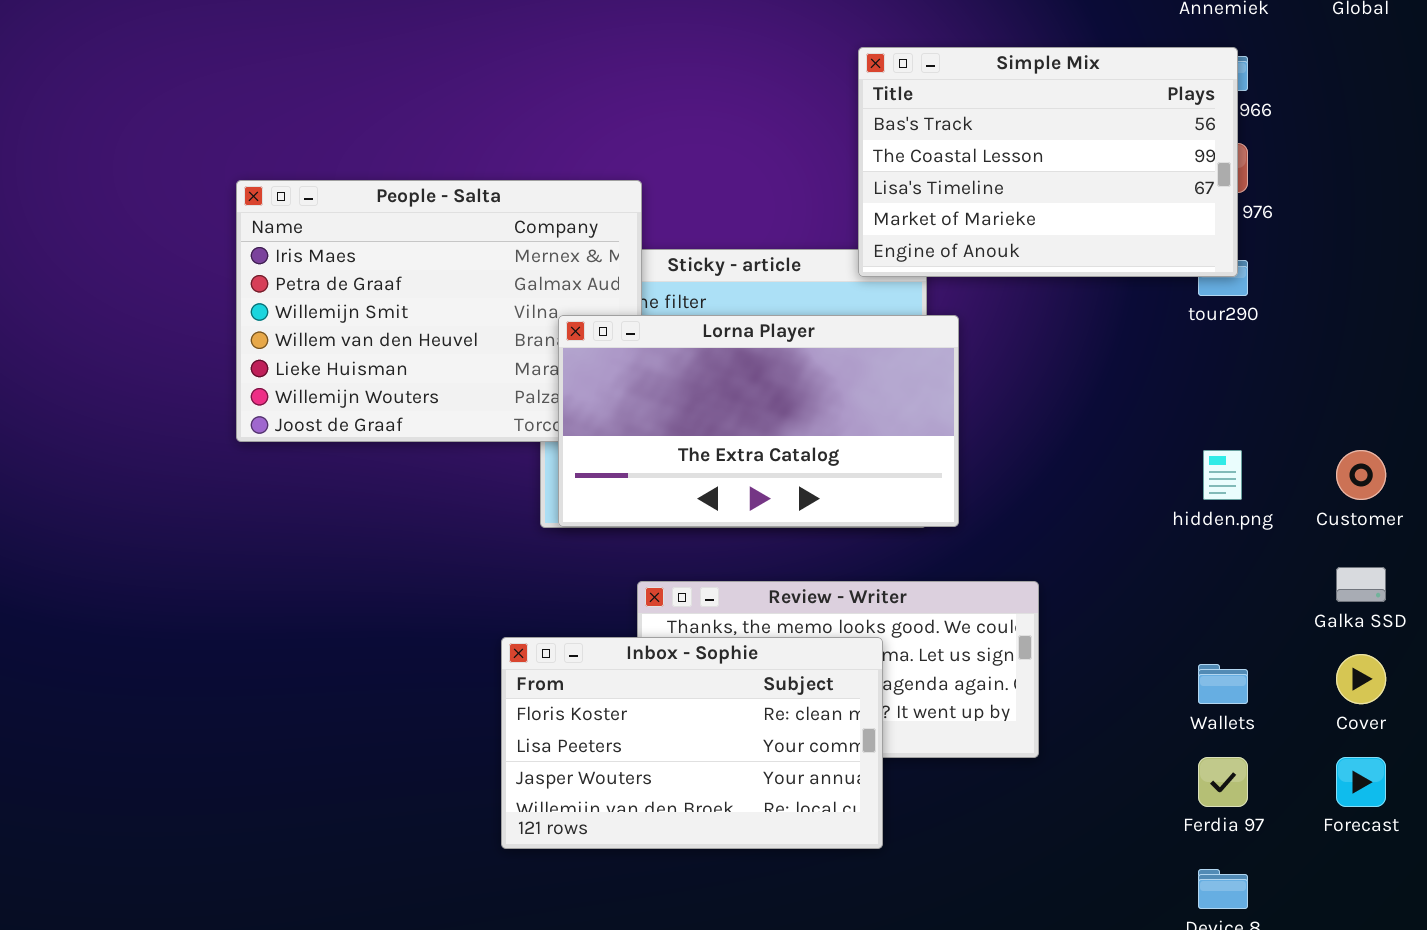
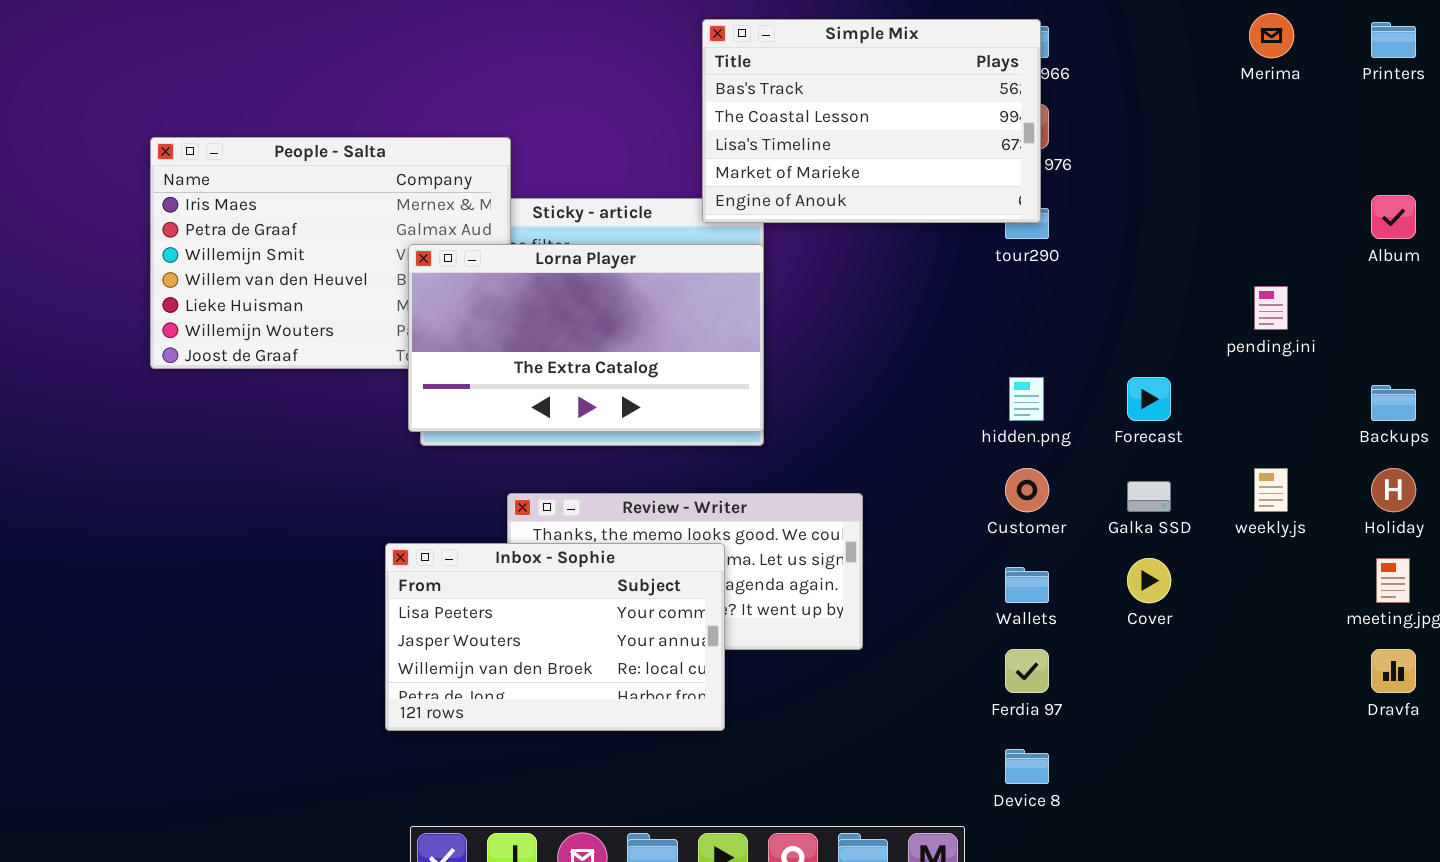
Lorna Player: [558,315,959,527] -> [408,244,764,432], moved
Customer: [1336,450,1386,500] -> [1005,468,1049,512], moved
Inbox - Sophie: [501,637,883,849] -> [385,543,725,731], scrolled down 1 row
Forecast: [1336,757,1386,807] -> [1127,377,1171,421], moved

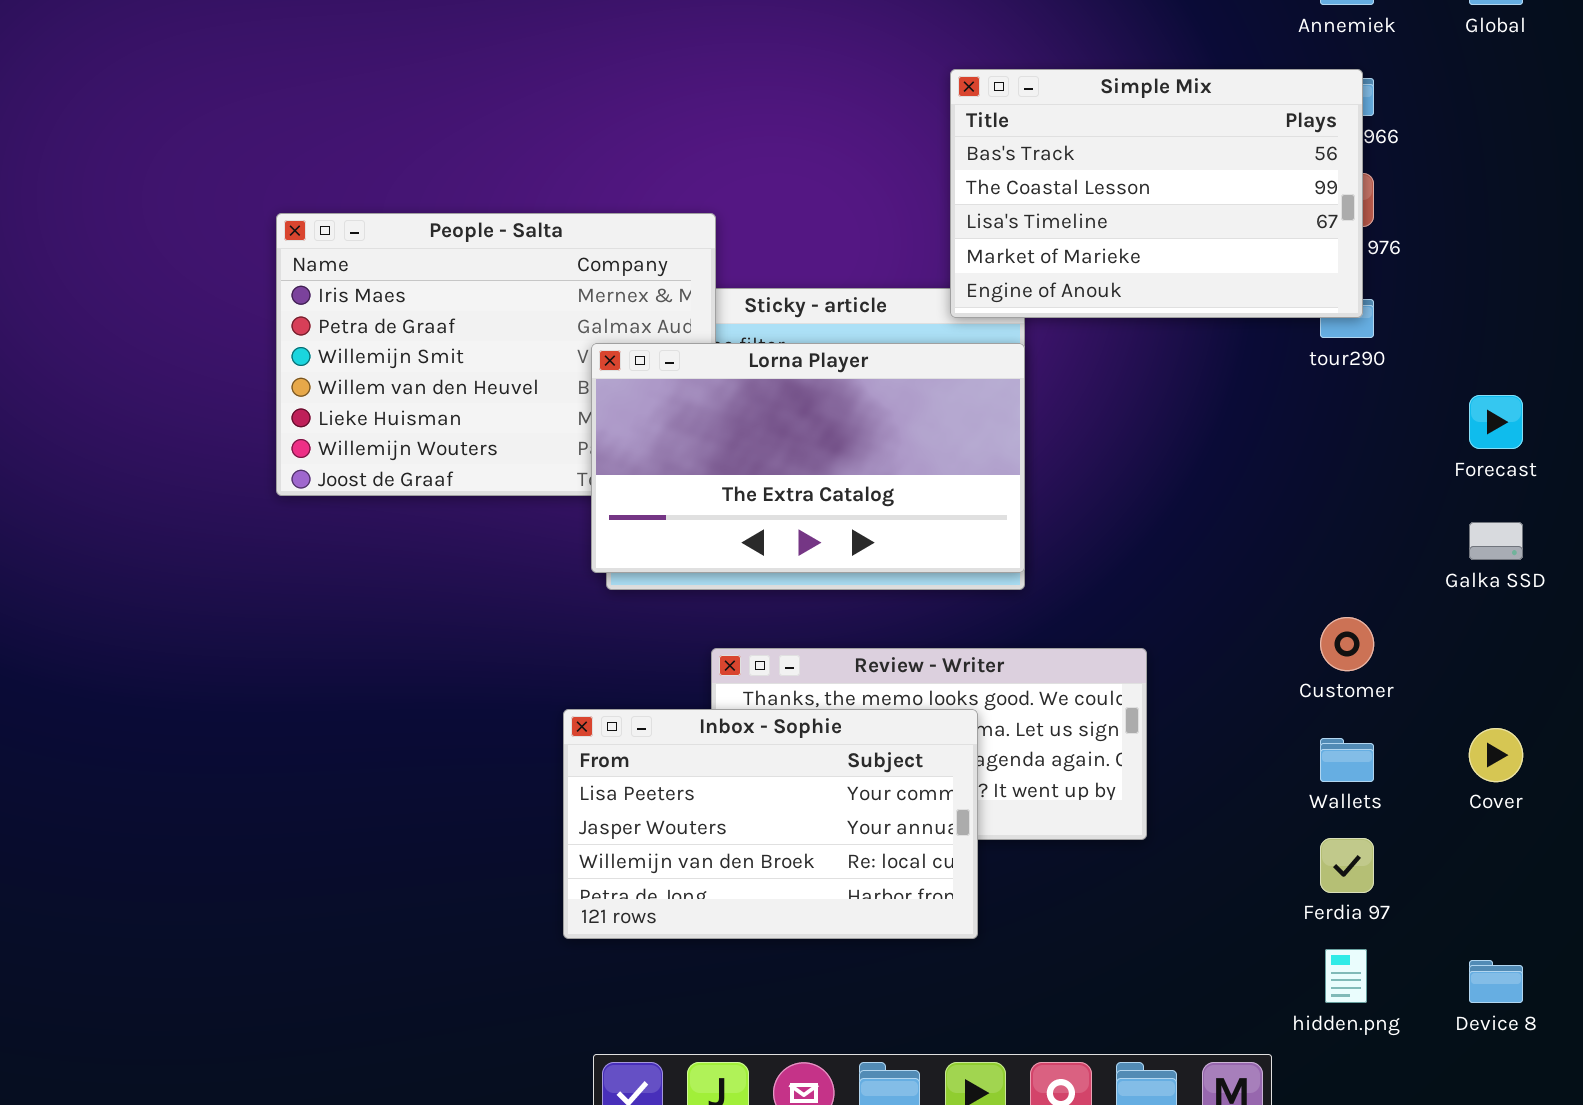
hidden.png: [1009,377,1044,421] -> [1325,949,1367,1003], moved
Forecast: [1127,377,1171,421] -> [1469,395,1523,449], moved
Galka SSD: [1127,481,1171,512] -> [1469,522,1523,560], moved
Device 8: [1005,749,1049,784] -> [1469,960,1523,1003], moved

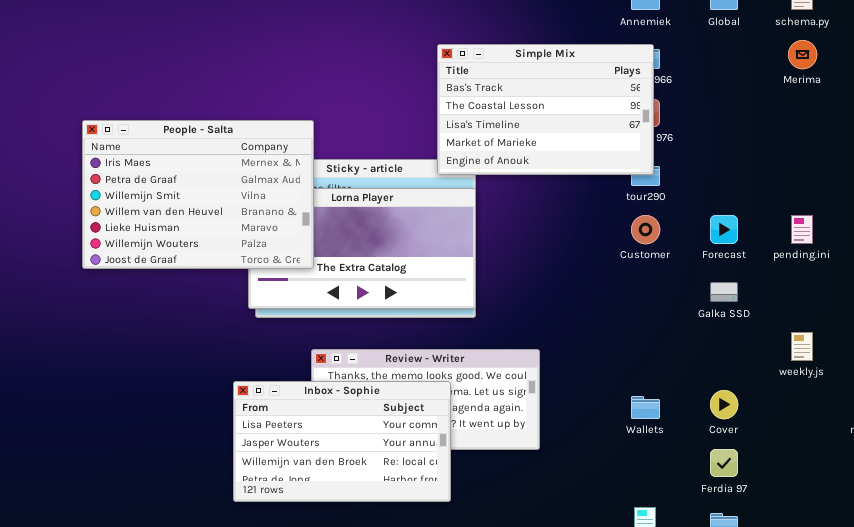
People - Salta: [276,213,716,496] -> [82,120,314,269], raised
Customer: [1320,617,1374,671] -> [631,215,660,244], moved
Ferdia 97: [1320,838,1374,893] -> [710,449,738,477], moved

